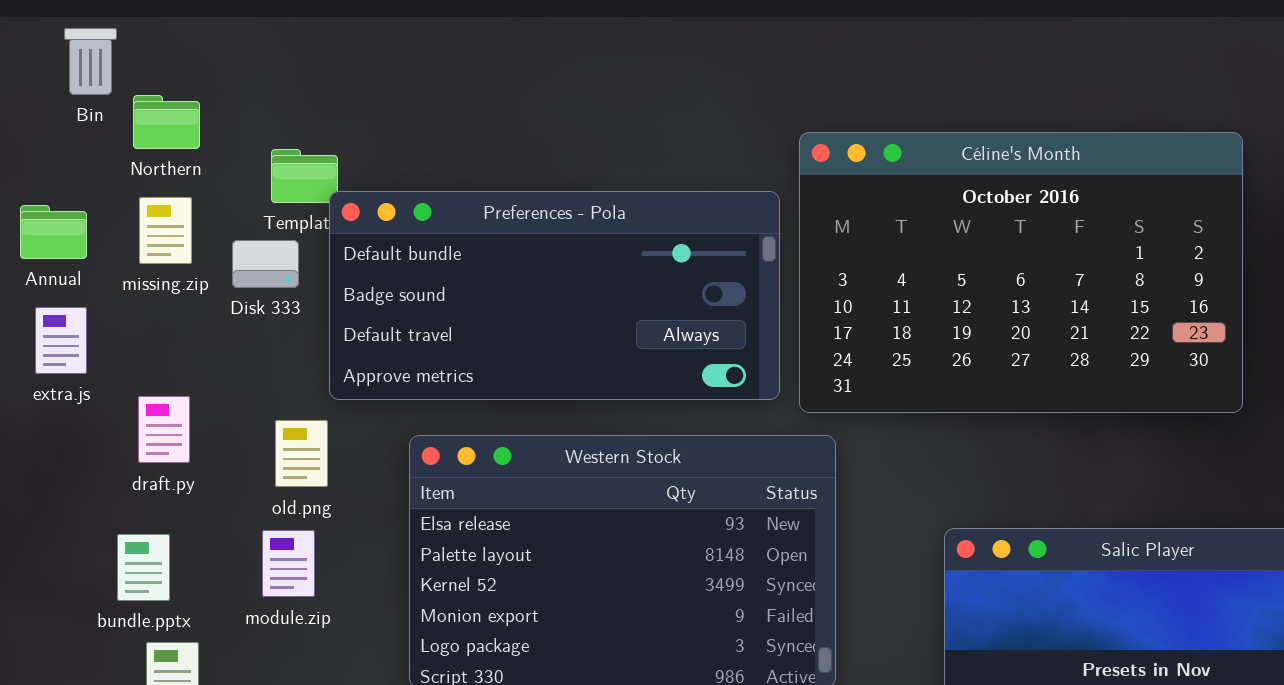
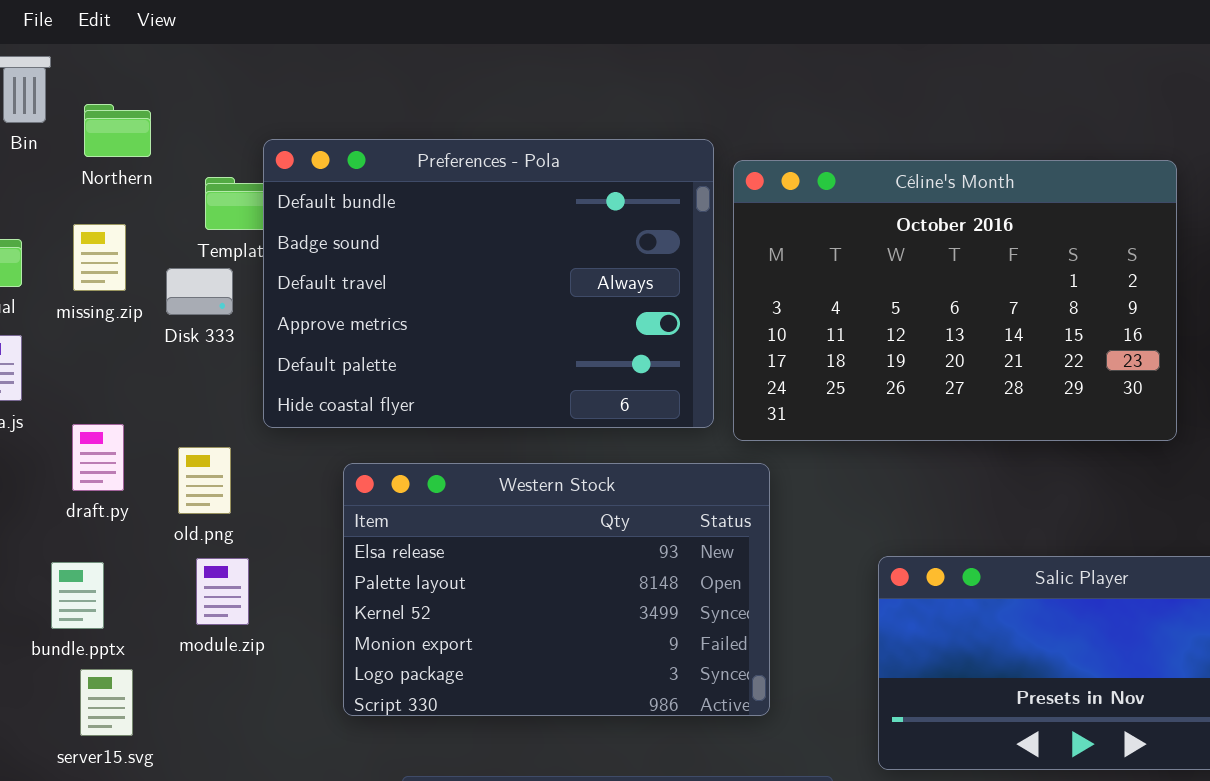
Northern: [133,95,200,149] -> [84,104,151,157], moved
Preferences - Pola: [329,191,780,400] -> [263,139,714,428], resized
old.png: [275,420,328,487] -> [178,447,231,514], moved

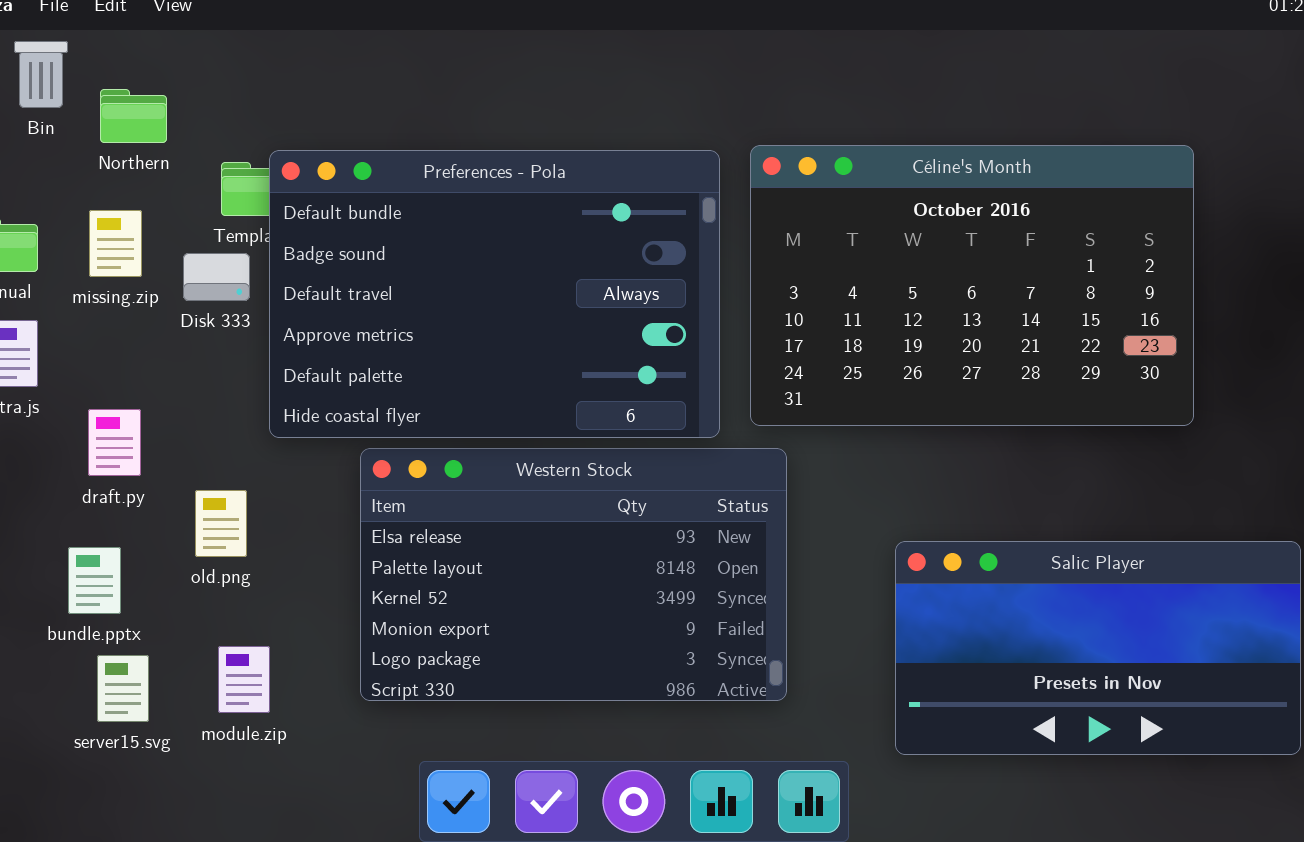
Preferences - Pola: [263,139,714,428] -> [269,150,720,438], moved
old.png: [178,447,231,514] -> [195,490,247,557], moved
module.zip: [196,558,249,625] -> [218,646,270,713], moved

